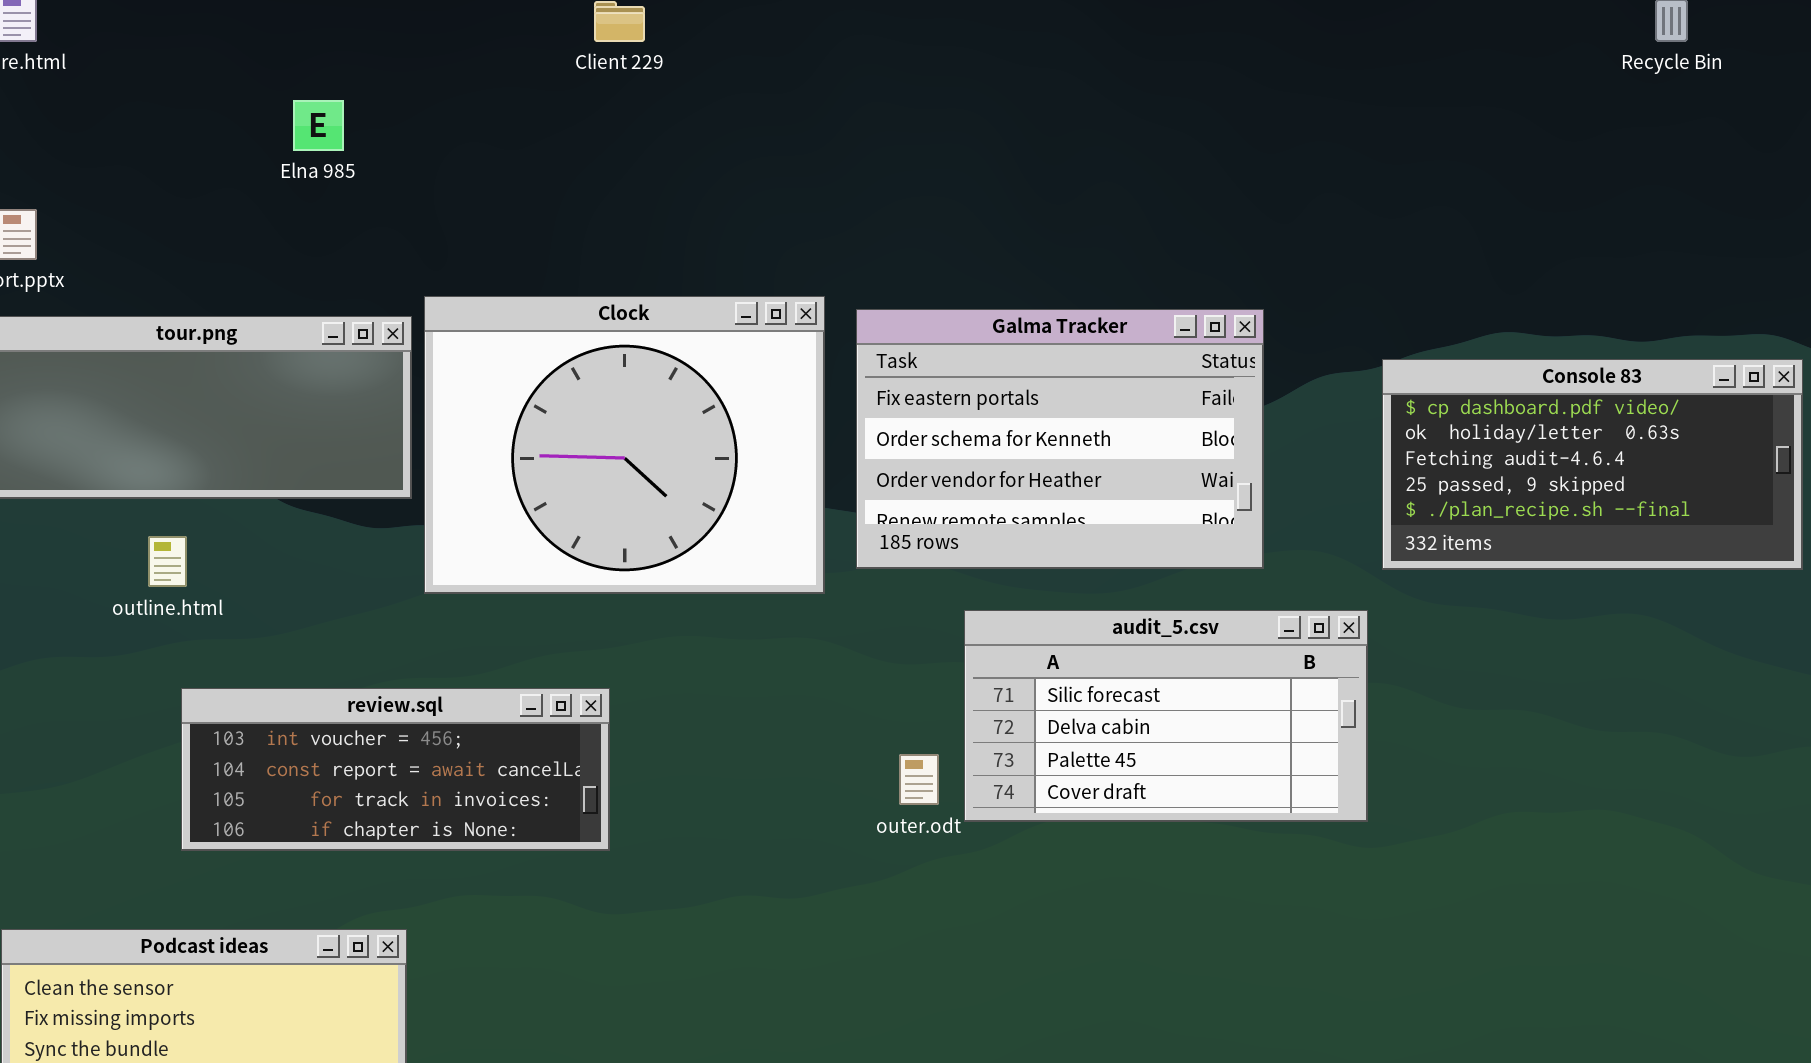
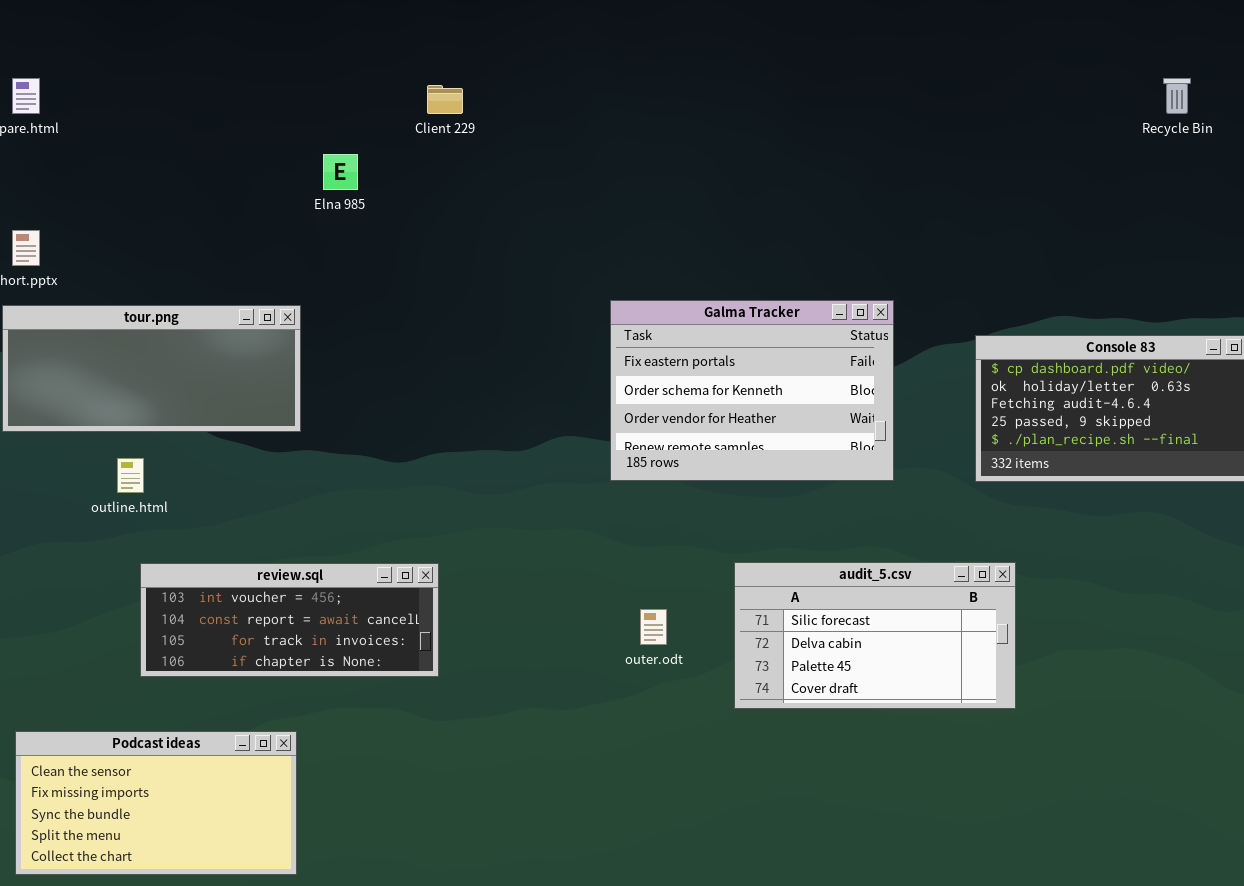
Elna 985: [293,100,344,151] -> [323,154,358,190], moved
Clock: [424,296,825,594] -> none, closed
audit_5.csv: [964,610,1368,822] -> [734,562,1016,709], moved

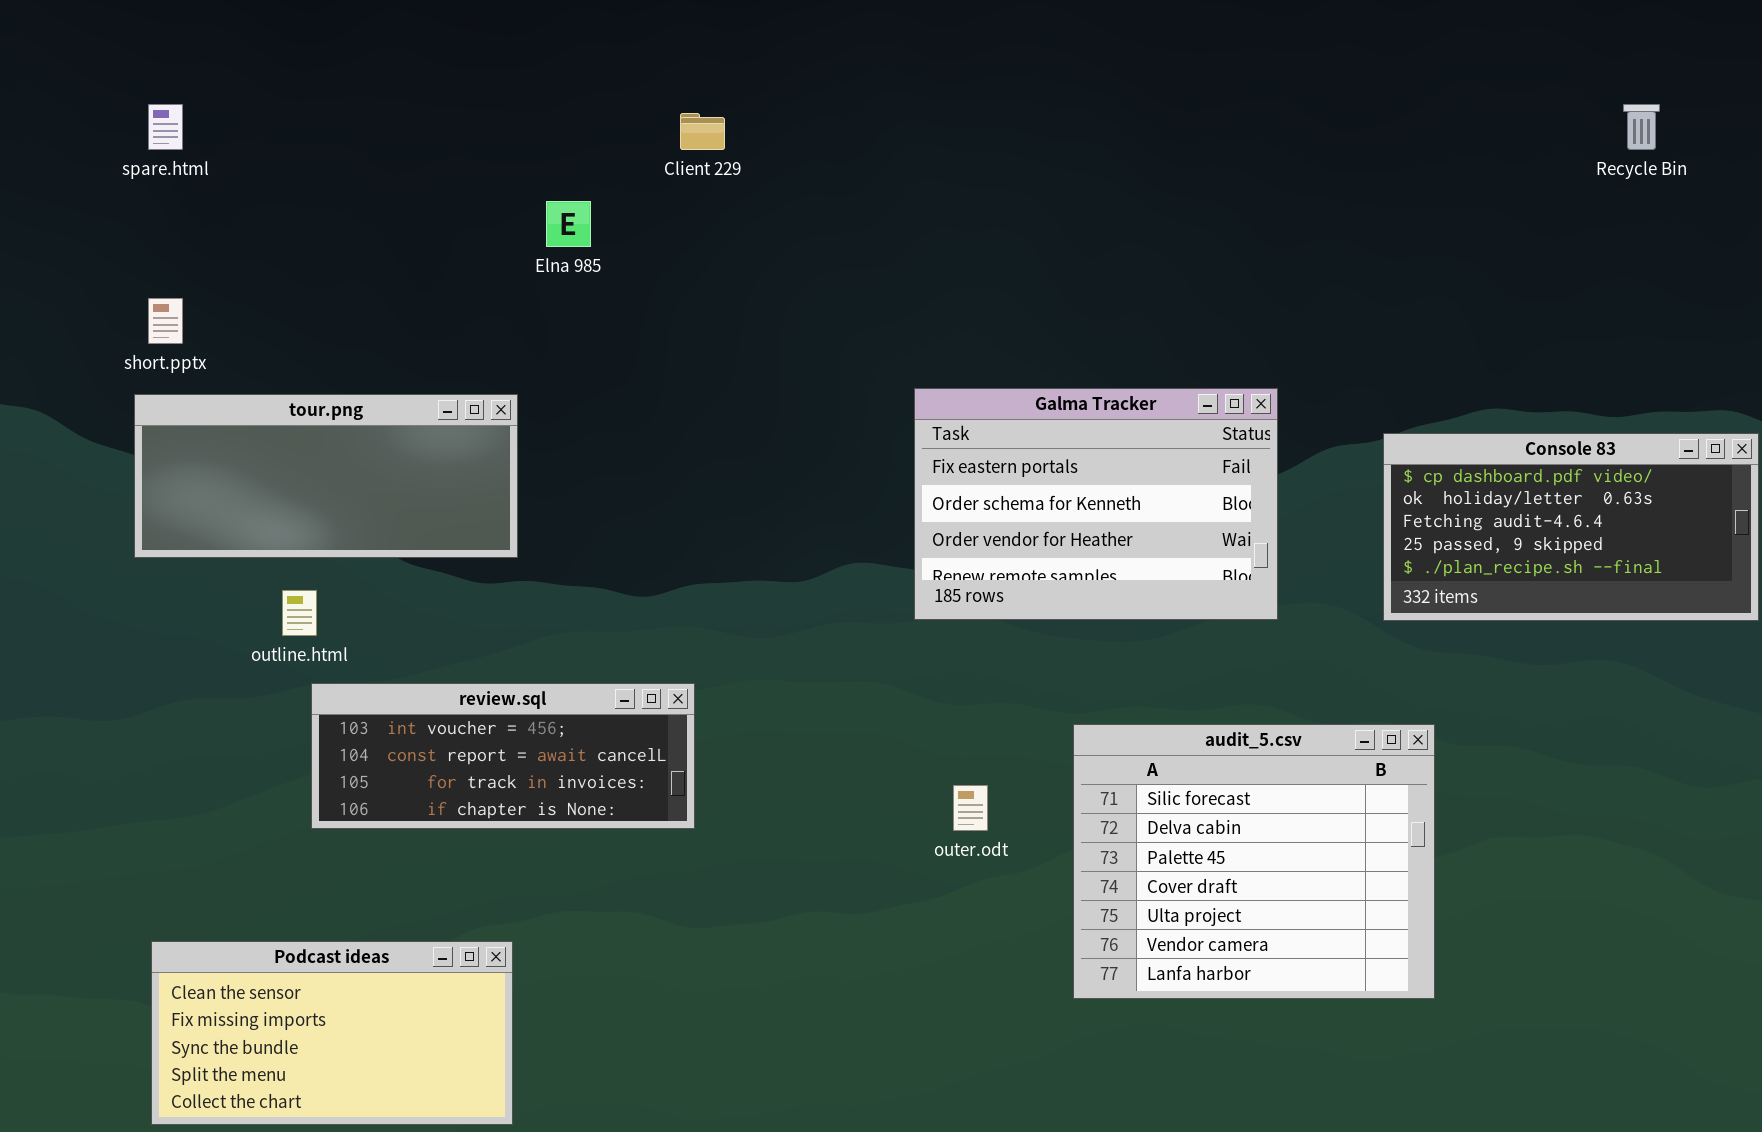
audit_5.csv: [734,562,1016,709] -> [1073,724,1435,999], resized
review.sql: [140,563,439,677] -> [311,683,695,829], moved

